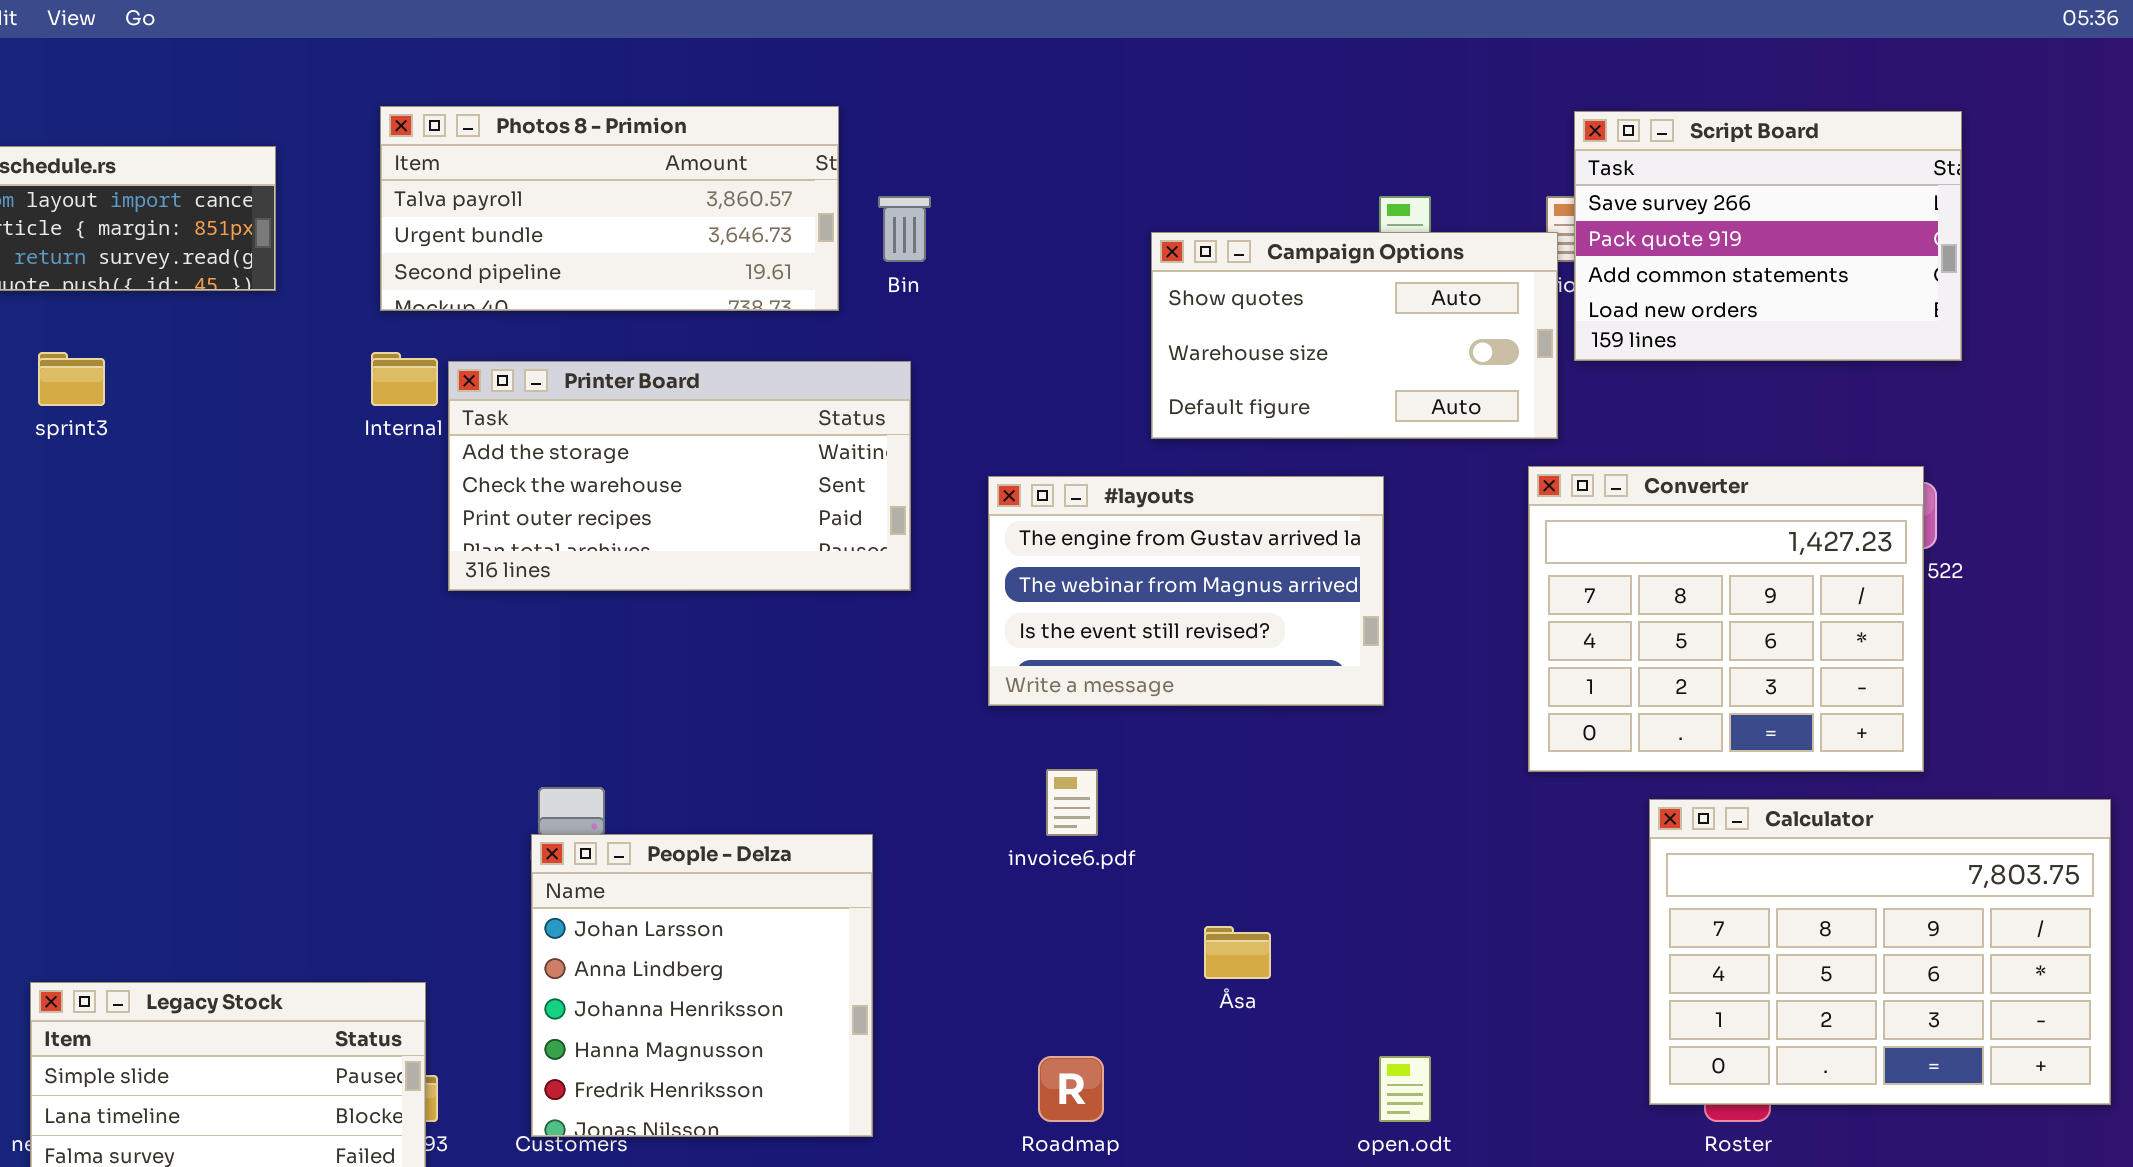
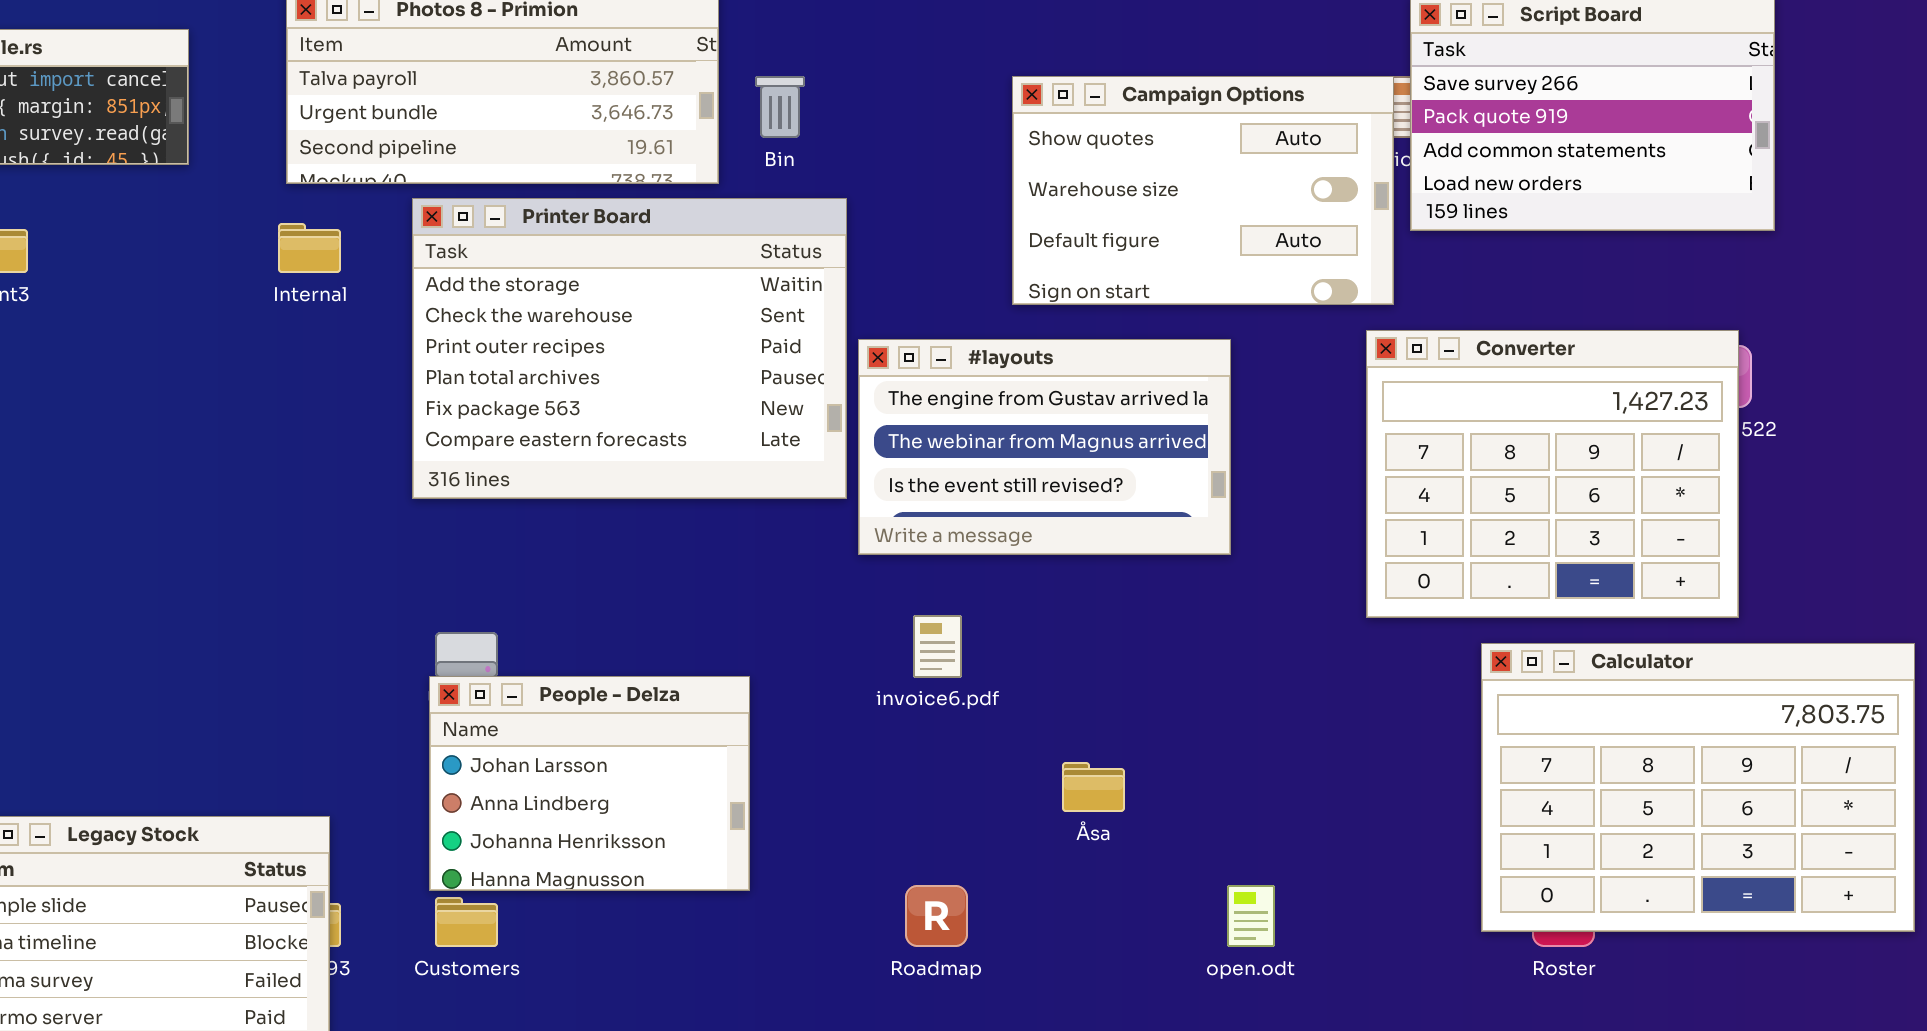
Campaign Options: [1151,232,1558,439] -> [1012,76,1394,305], resized
Printer Board: [448,361,911,591] -> [412,198,847,499], moved, resized
People - Delza: [531,834,873,1137] -> [429,676,750,891], resized

